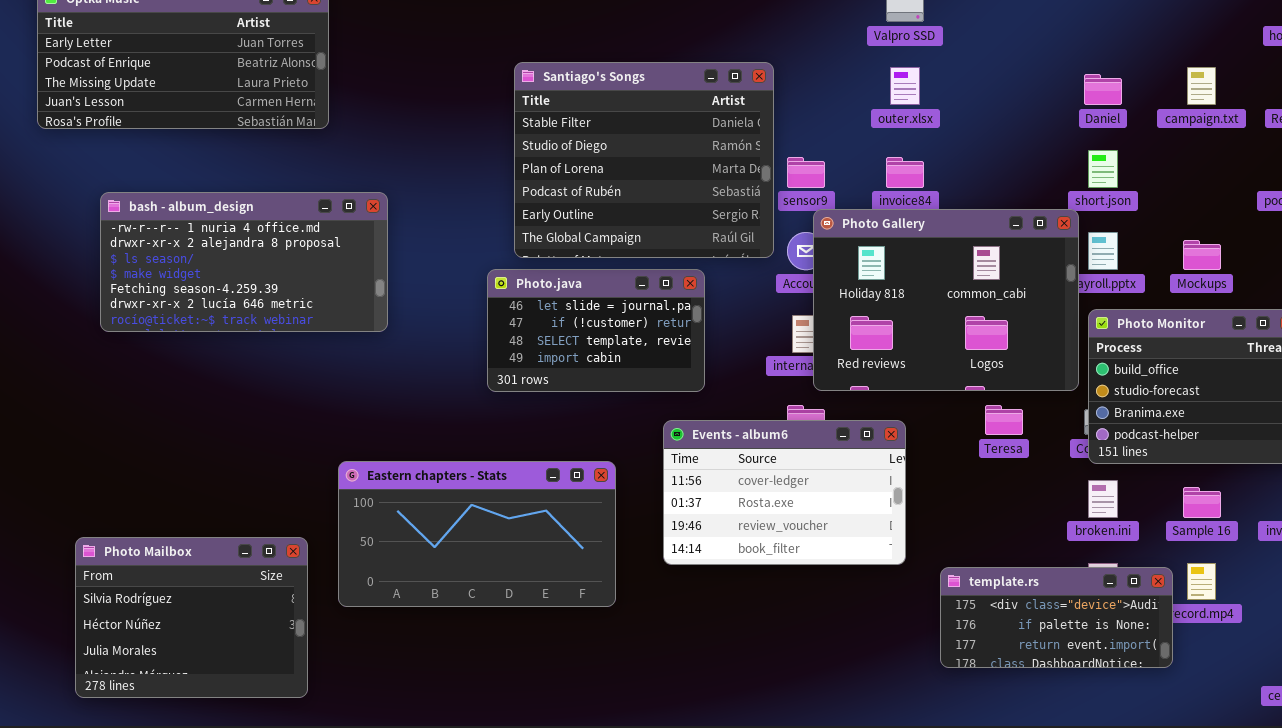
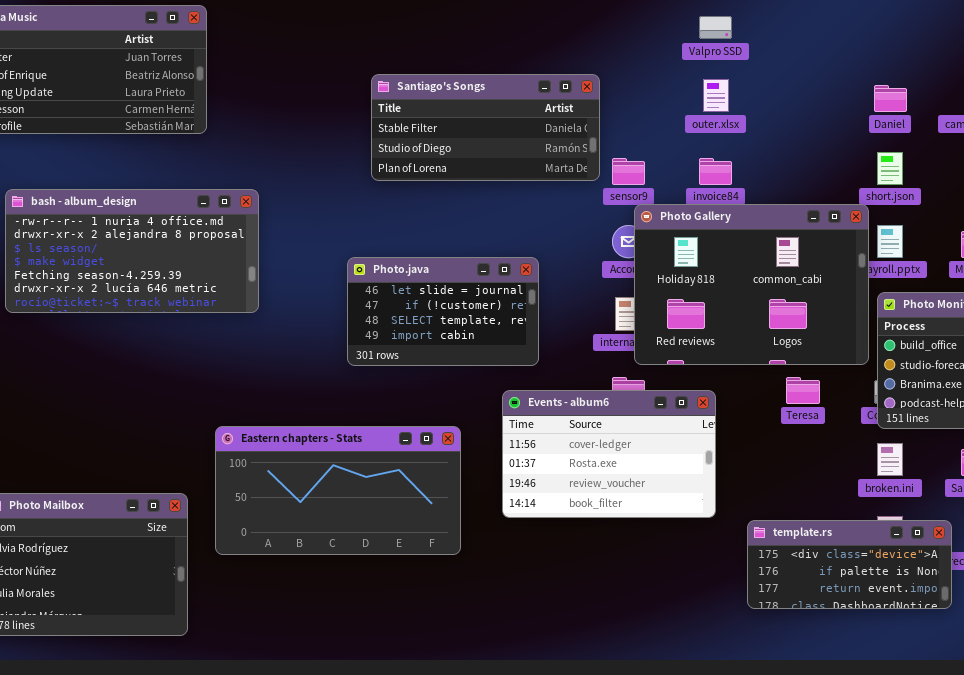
Santiago's Songs: [514,62,774,258] -> [371,74,600,181], resized

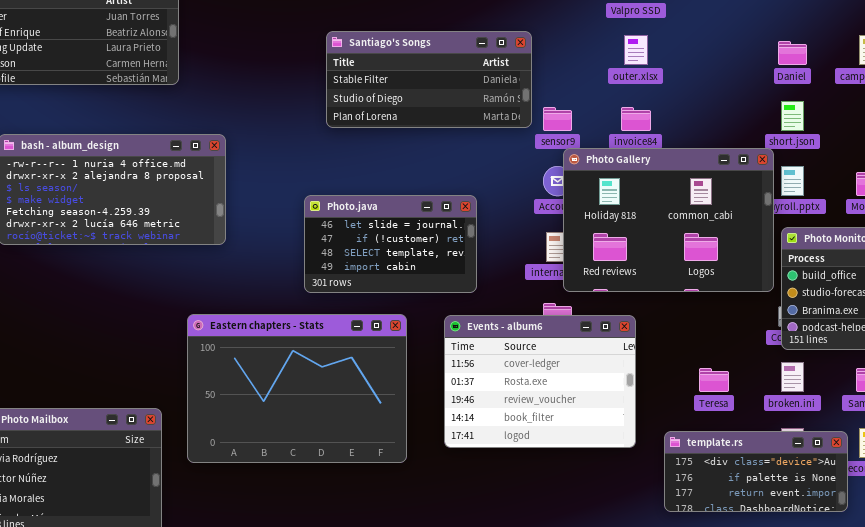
Teresa: [786,377,820,404] -> [699,368,729,392], moved
Events - album6: [502,390,716,518] -> [444,315,636,448], resized
Eastern chapters - Stats: [215,426,461,555] -> [187,314,407,463], resized

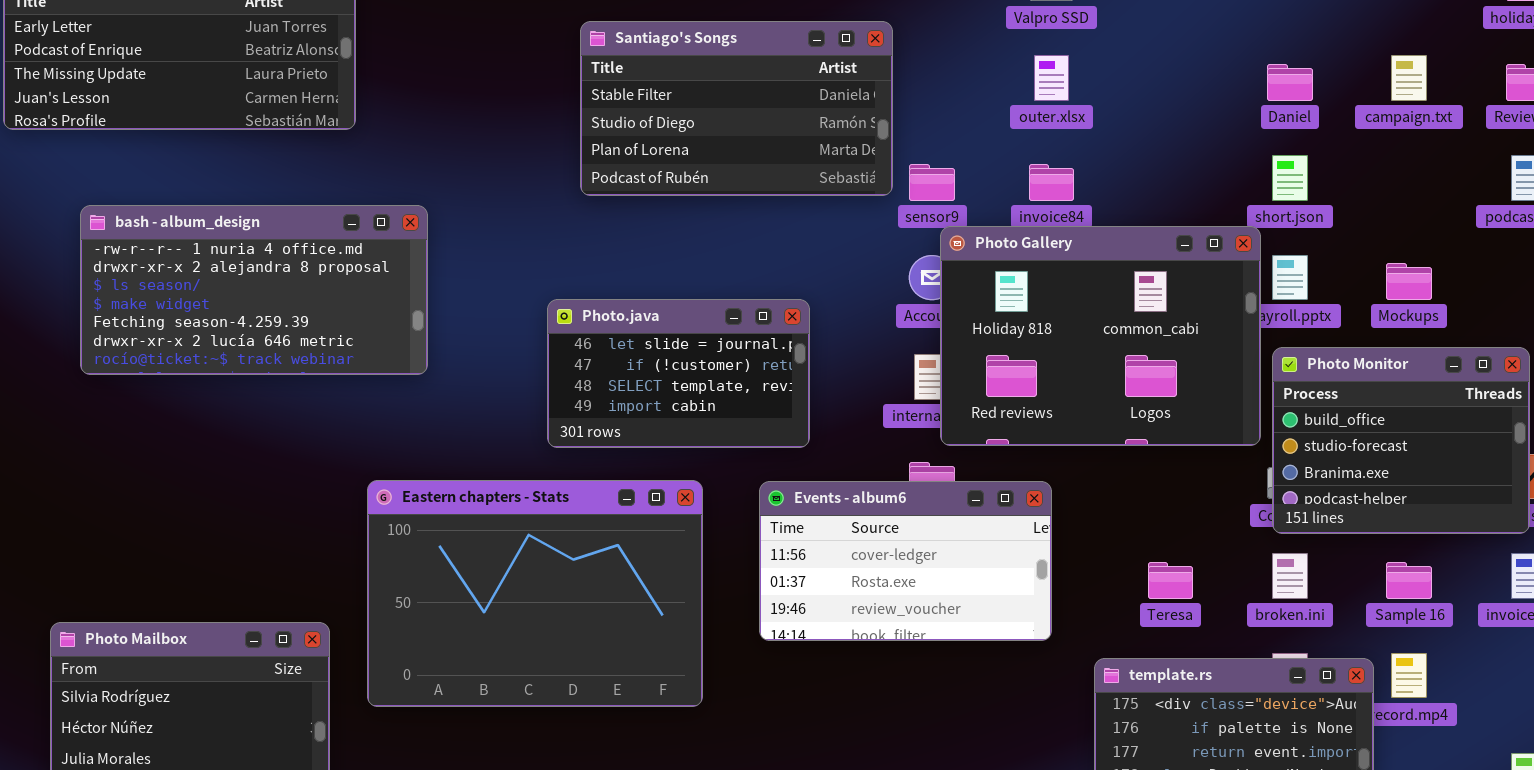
Santiago's Songs: [326,31,532,128] -> [580,21,893,196], resized
Events - album6: [444,315,636,448] -> [759,481,1052,641], resized

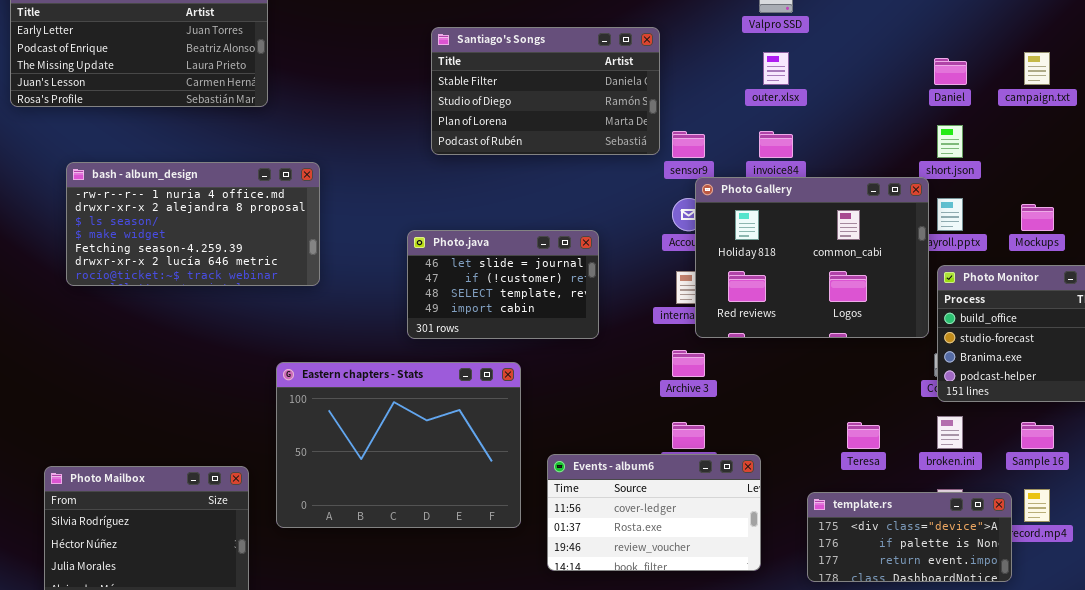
Events - album6: [759,481,1052,641] -> [547,454,761,571], moved

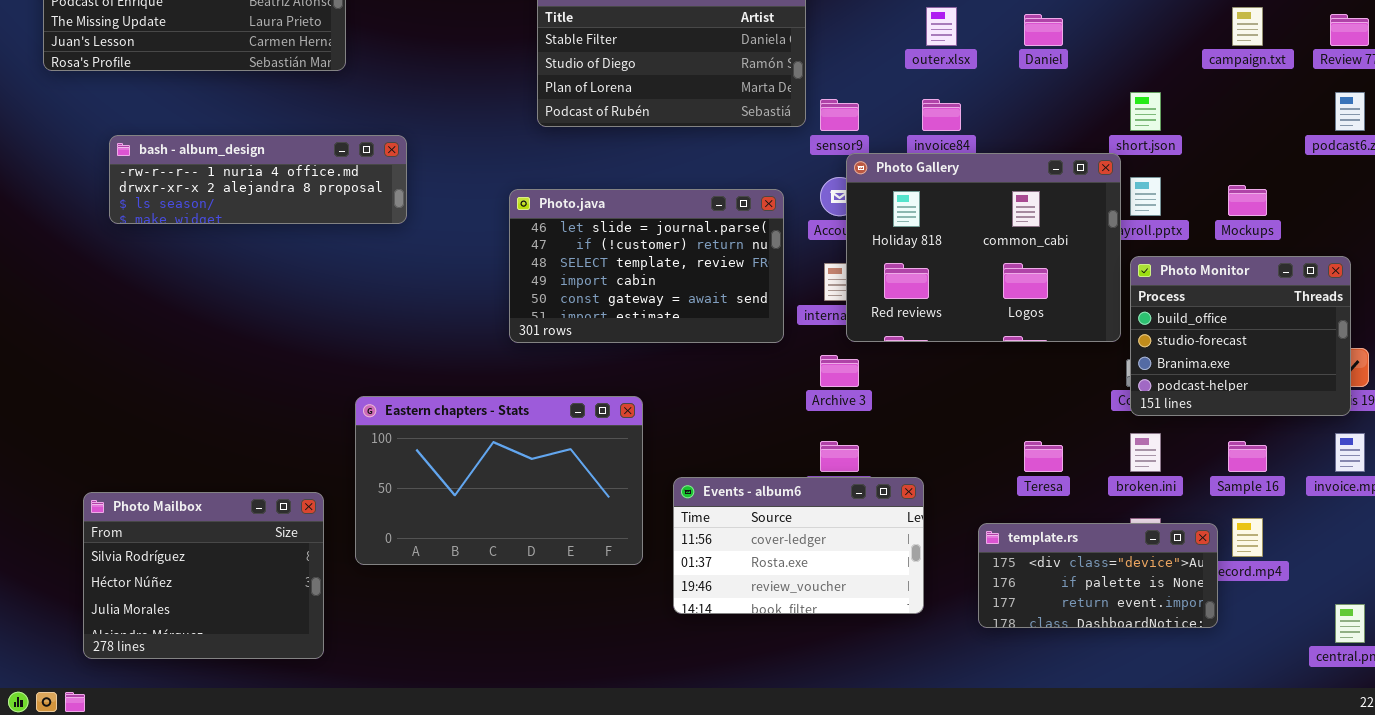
Daniel: [934,58,967,85] -> [1024,14,1063,46], moved
bash - album_design: [66,162,320,286] -> [109,135,407,224], resized
Photo.java: [407,230,599,339] -> [509,189,784,343], resized
Eastern chapters - Stats: [276,362,521,528] -> [355,396,643,565], resized

